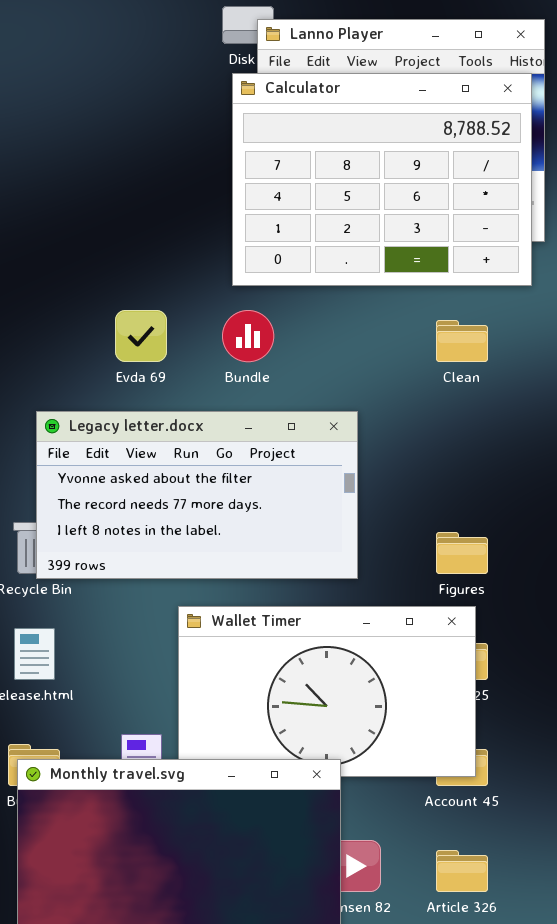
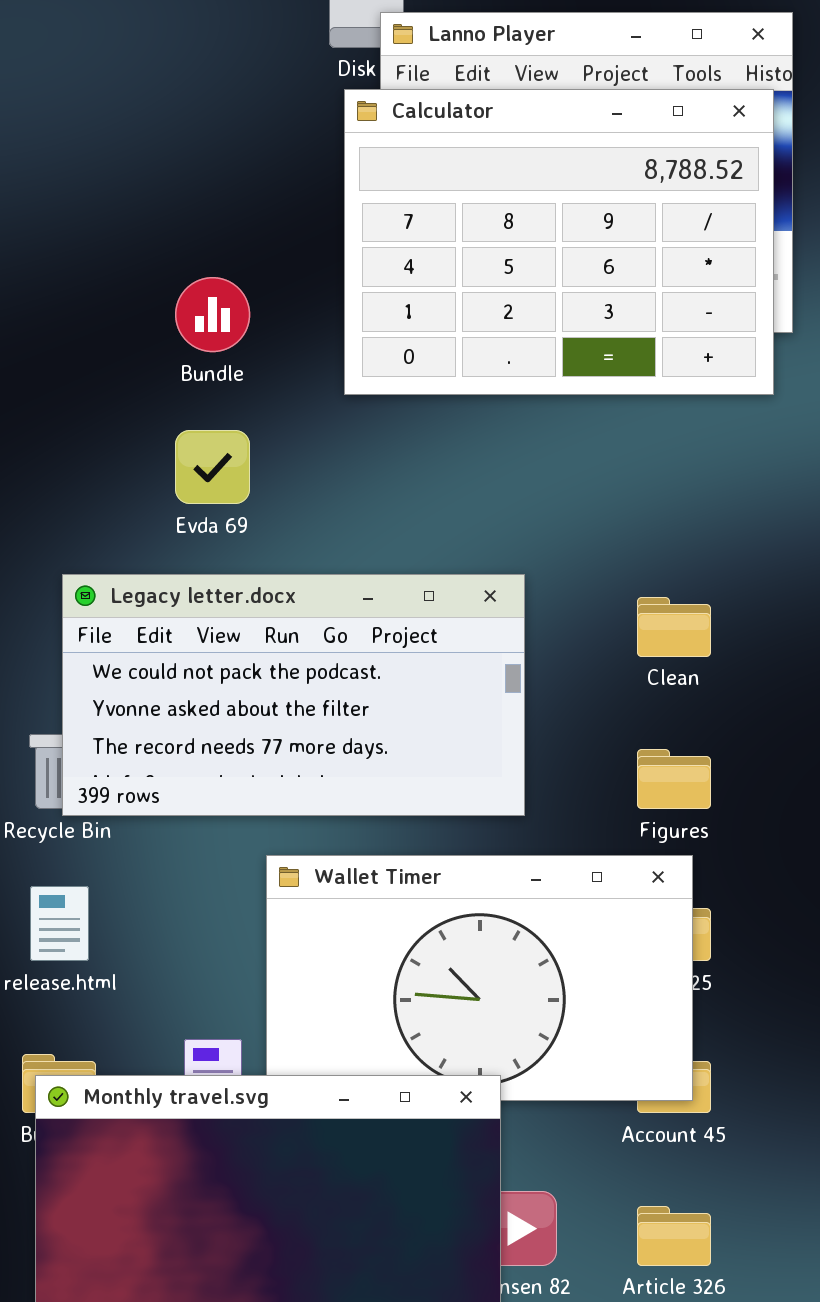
Bundle: [222,310,274,362] -> [175,277,250,352], moved
Clean: [436,320,488,362] -> [637,597,711,657], moved
Legacy letter.docx: [36,411,358,579] -> [62,574,525,816], scrolled up 1 row

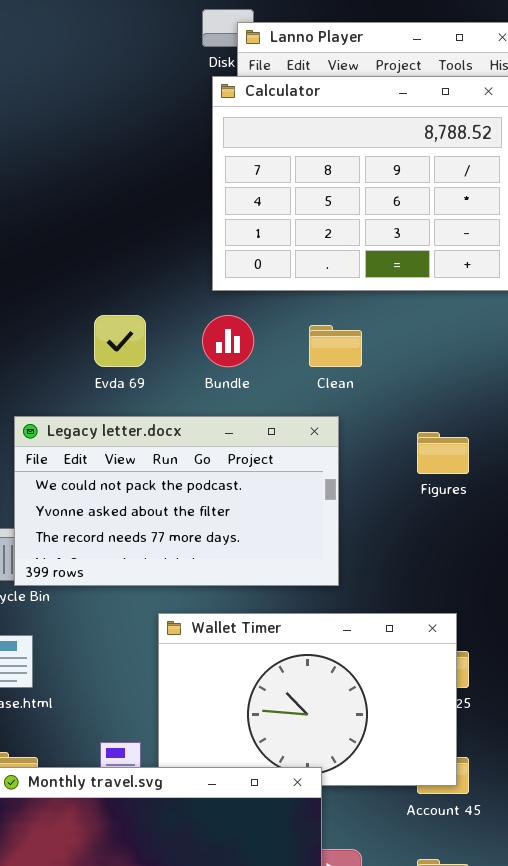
Bundle: [175,277,250,352] -> [202,315,254,367], moved
Clean: [637,597,711,657] -> [309,325,362,367], moved
Figures: [637,749,711,809] -> [417,432,469,474], moved

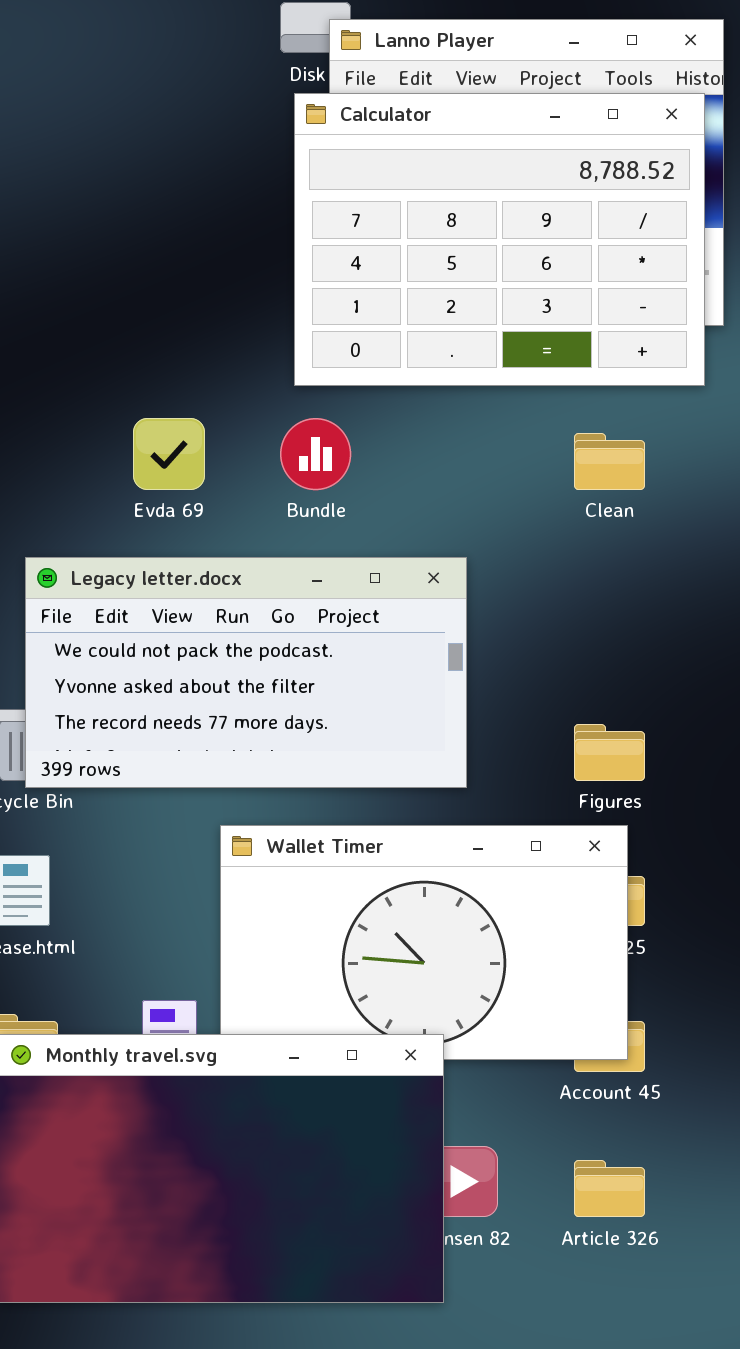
Clean: [309,325,362,367] -> [574,433,645,490], moved
Figures: [417,432,469,474] -> [574,724,645,781], moved

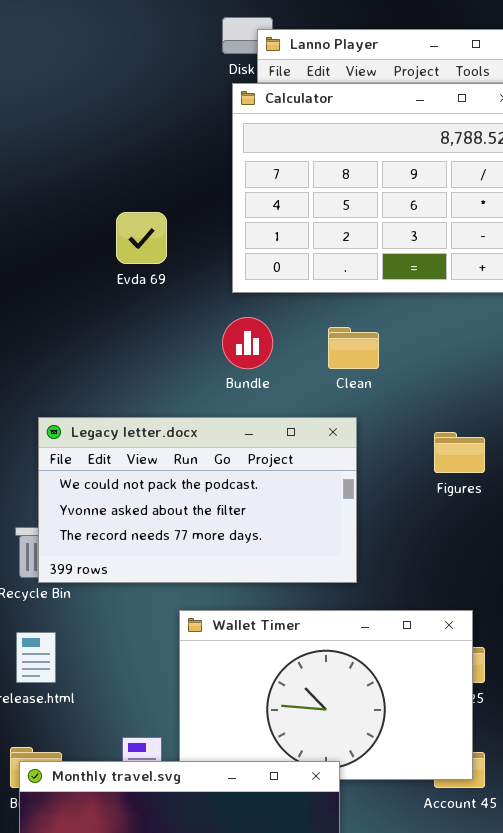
Evda 69: [133,418,205,490] -> [116,212,167,264], moved
Clean: [574,433,645,490] -> [328,327,379,369], moved
Figures: [574,724,645,781] -> [434,432,485,473], moved

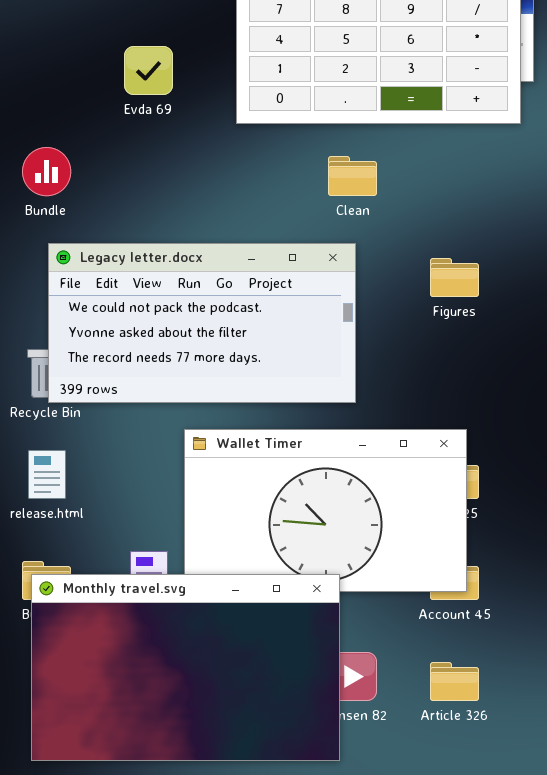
Bundle: [222,317,273,369] -> [22,147,71,196], moved

